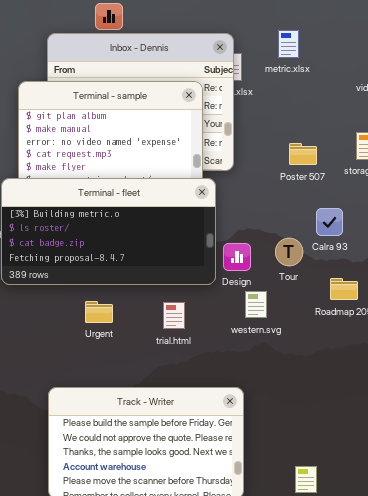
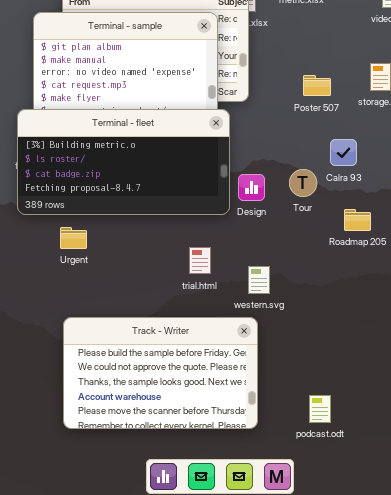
western.svg: [245,291,267,318] -> [248,266,270,294], moved
Urgent: [85,301,113,323] -> [60,227,87,249], moved
trial.html: [163,302,185,329] -> [189,247,211,274], moved

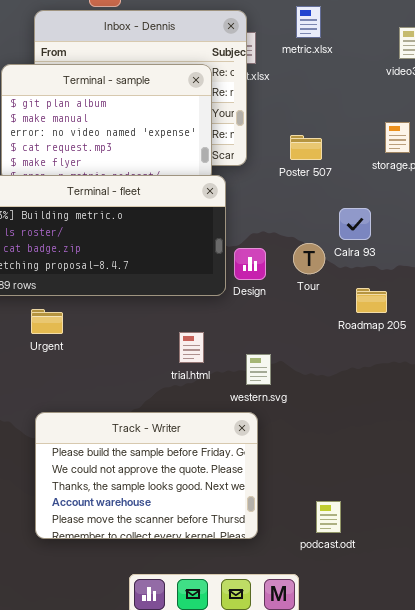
Poster 507: [303,75,331,96] -> [290,135,322,160], moved

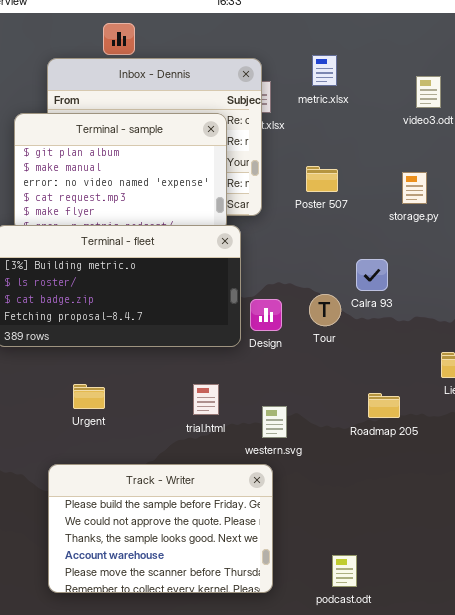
Poster 507: [290,135,322,160] -> [306,166,338,192], moved
Roadmap 205: [356,288,387,313] -> [368,393,400,418], moved
Urgent: [31,309,63,334] -> [73,384,105,409], moved

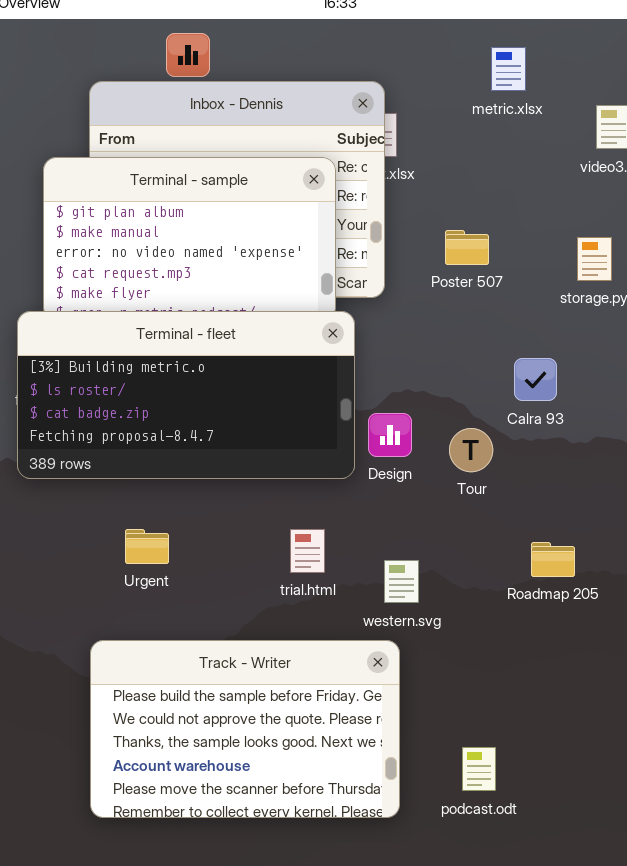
metric.xlsx: [312,55,337,86] -> [491,47,526,91], moved
Tour: [309,294,341,326] -> [449,428,493,472], moved
podcast.odt: [332,555,357,587] -> [462,747,496,791], moved

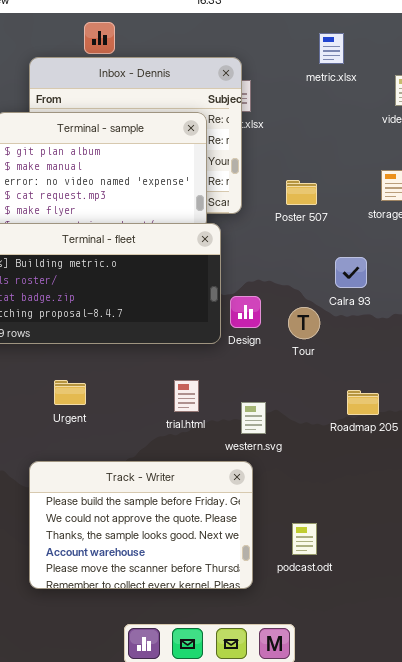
Poster 507: [445,230,489,265] -> [286,180,317,205], moved
podcast.odt: [462,747,496,791] -> [292,523,317,555], moved

